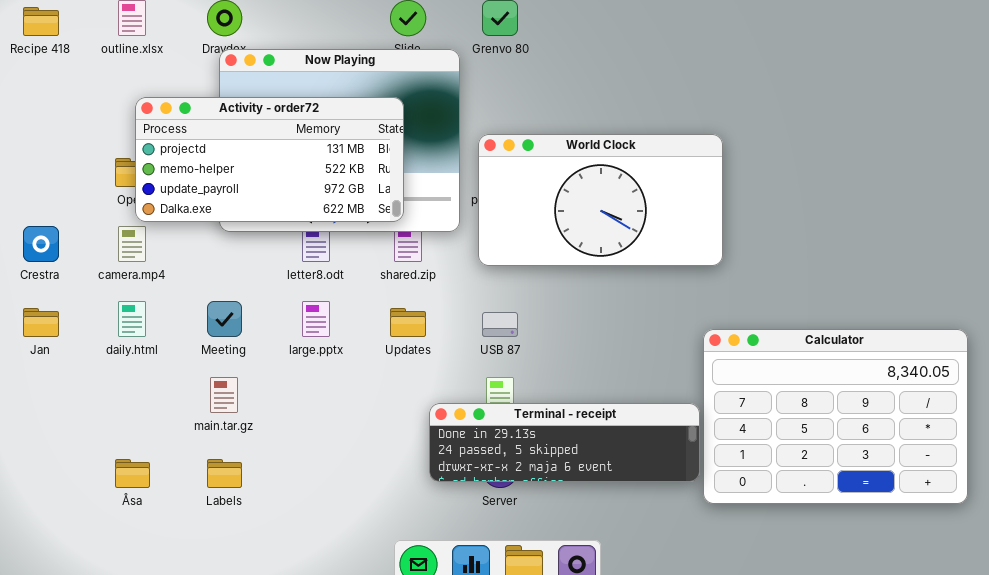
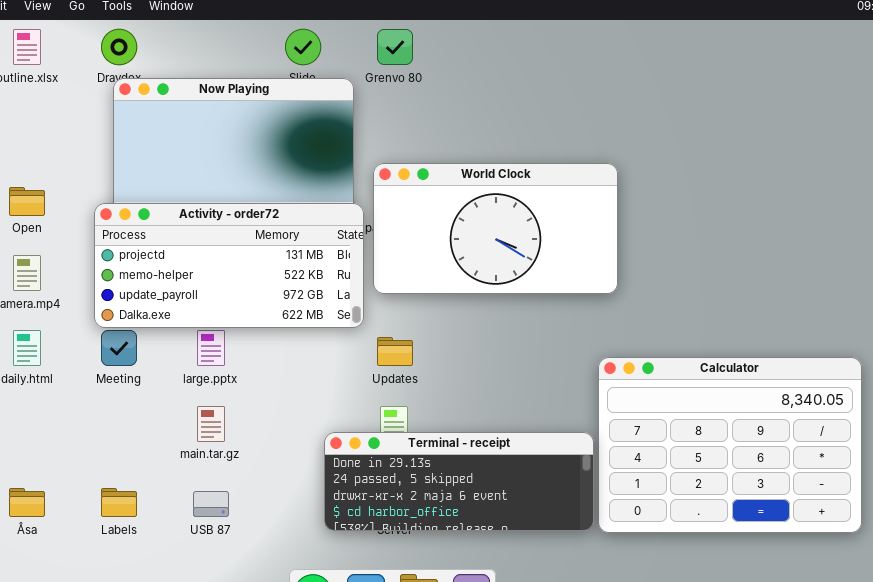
Activity - order72: [135,97,404,222] -> [94,203,364,328], moved
Updates: [390,308,426,337] -> [377,337,413,366], moved
USB 87: [482,312,518,337] -> [193,491,229,517], moved
main.tar.gz: [210,377,238,413] -> [197,406,225,442], moved
Terminal - receipt: [429,403,700,482] -> [324,432,594,531], resized

